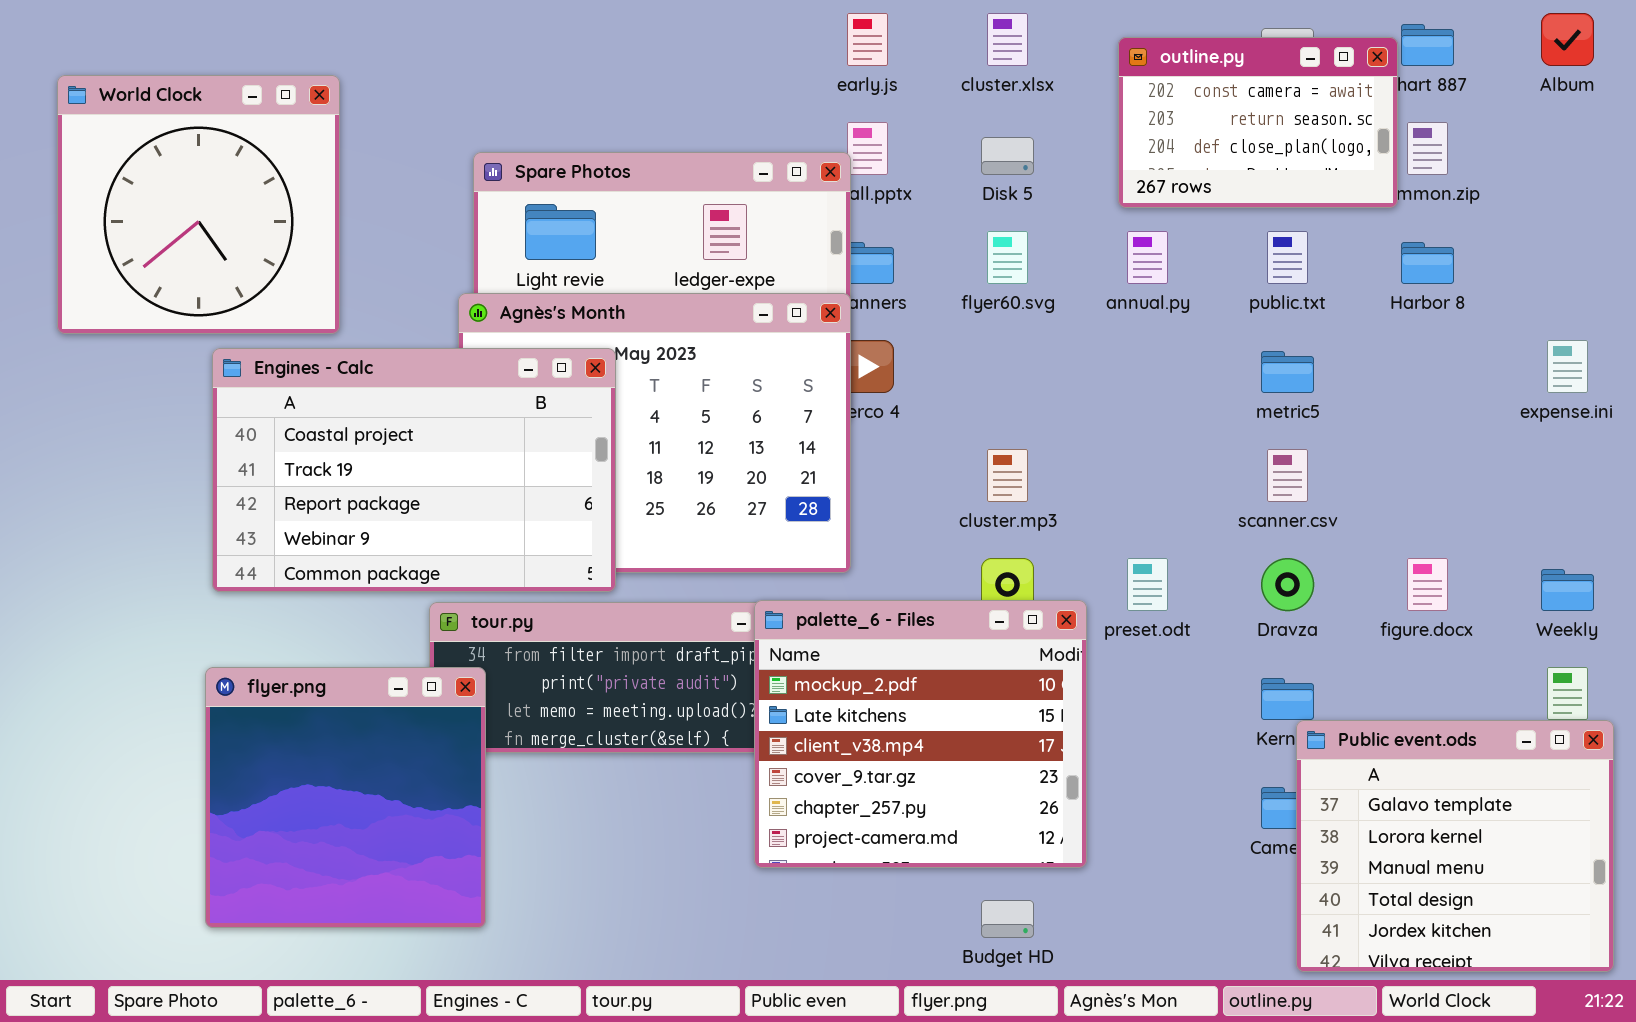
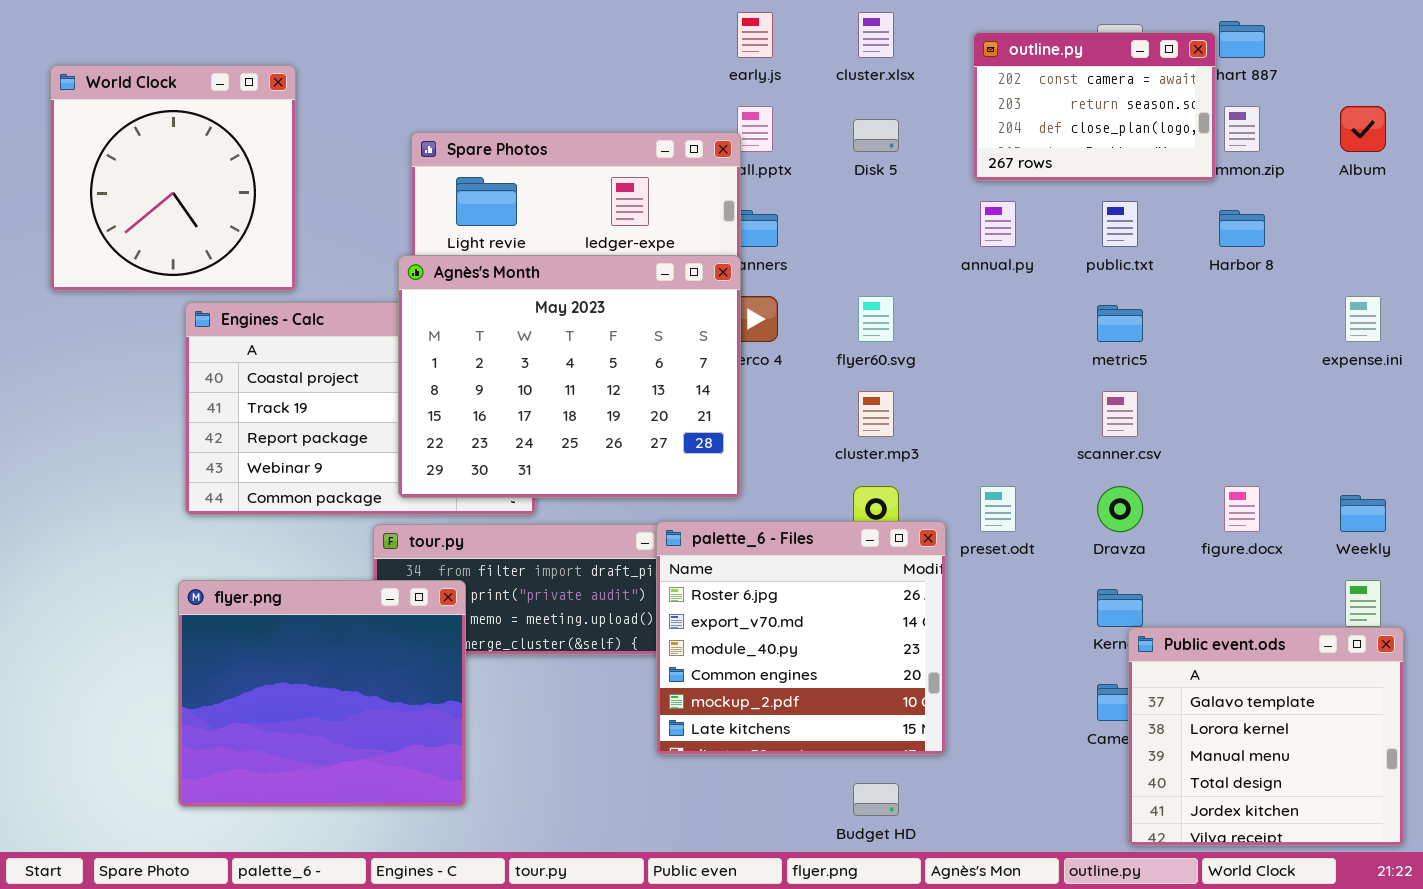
Album: [1541,13,1594,66] -> [1340,106,1386,152], moved
flyer60.svg: [987,231,1028,284] -> [858,296,894,342], moved
Agnès's Month: [458,293,851,573] -> [398,255,741,498], raised
palette_6 - Files: [754,600,1087,868] -> [656,521,946,755], scrolled up 4 rows
flyer.png: [205,667,486,928] -> [178,580,466,807], resized

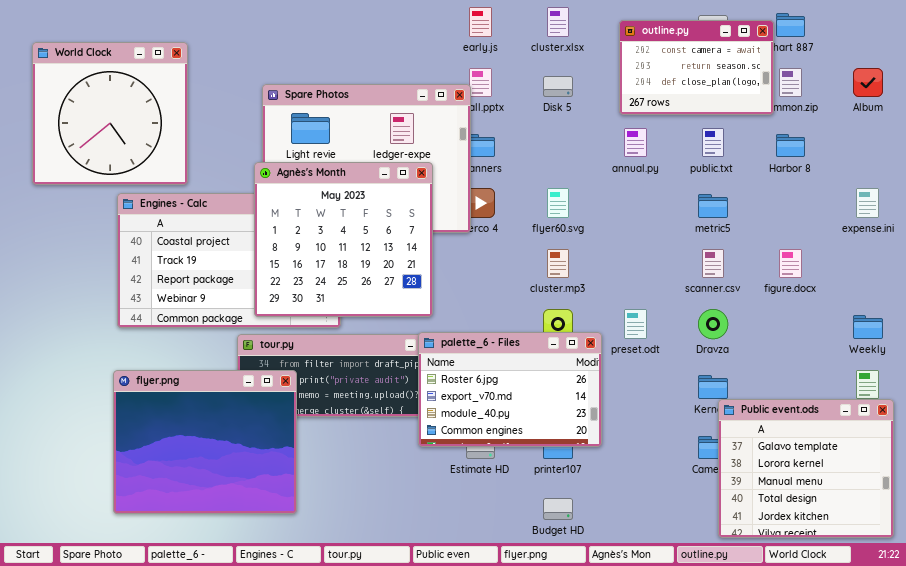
Agnès's Month: [398,255,741,498] -> [254,162,433,317], resized
figure.docx: [1224,486,1260,532] -> [779,249,802,278], moved
palette_6 - Files: [656,521,946,755] -> [418,332,602,447], resized

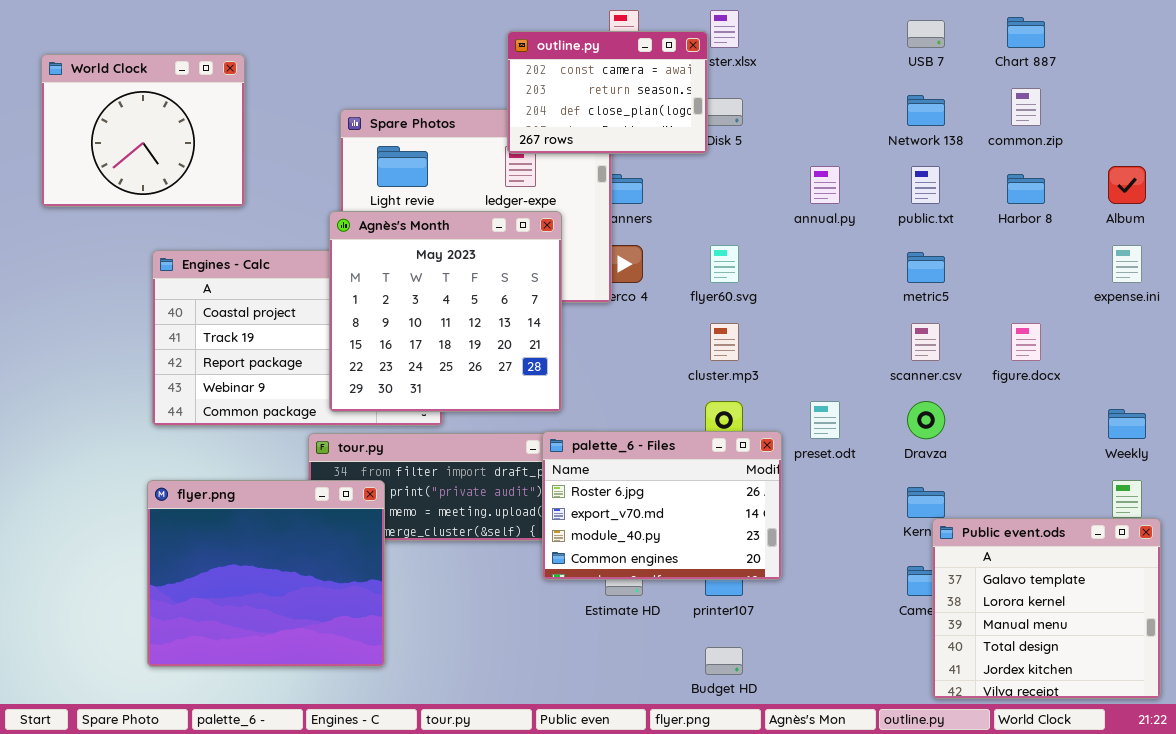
outline.py: [619,20,774,115] -> [507,31,708,154], moved
World Clock: [32,42,188,185] -> [41,54,245,207], resized
Album: [853,68,883,97] -> [1108,166,1146,204], moved

